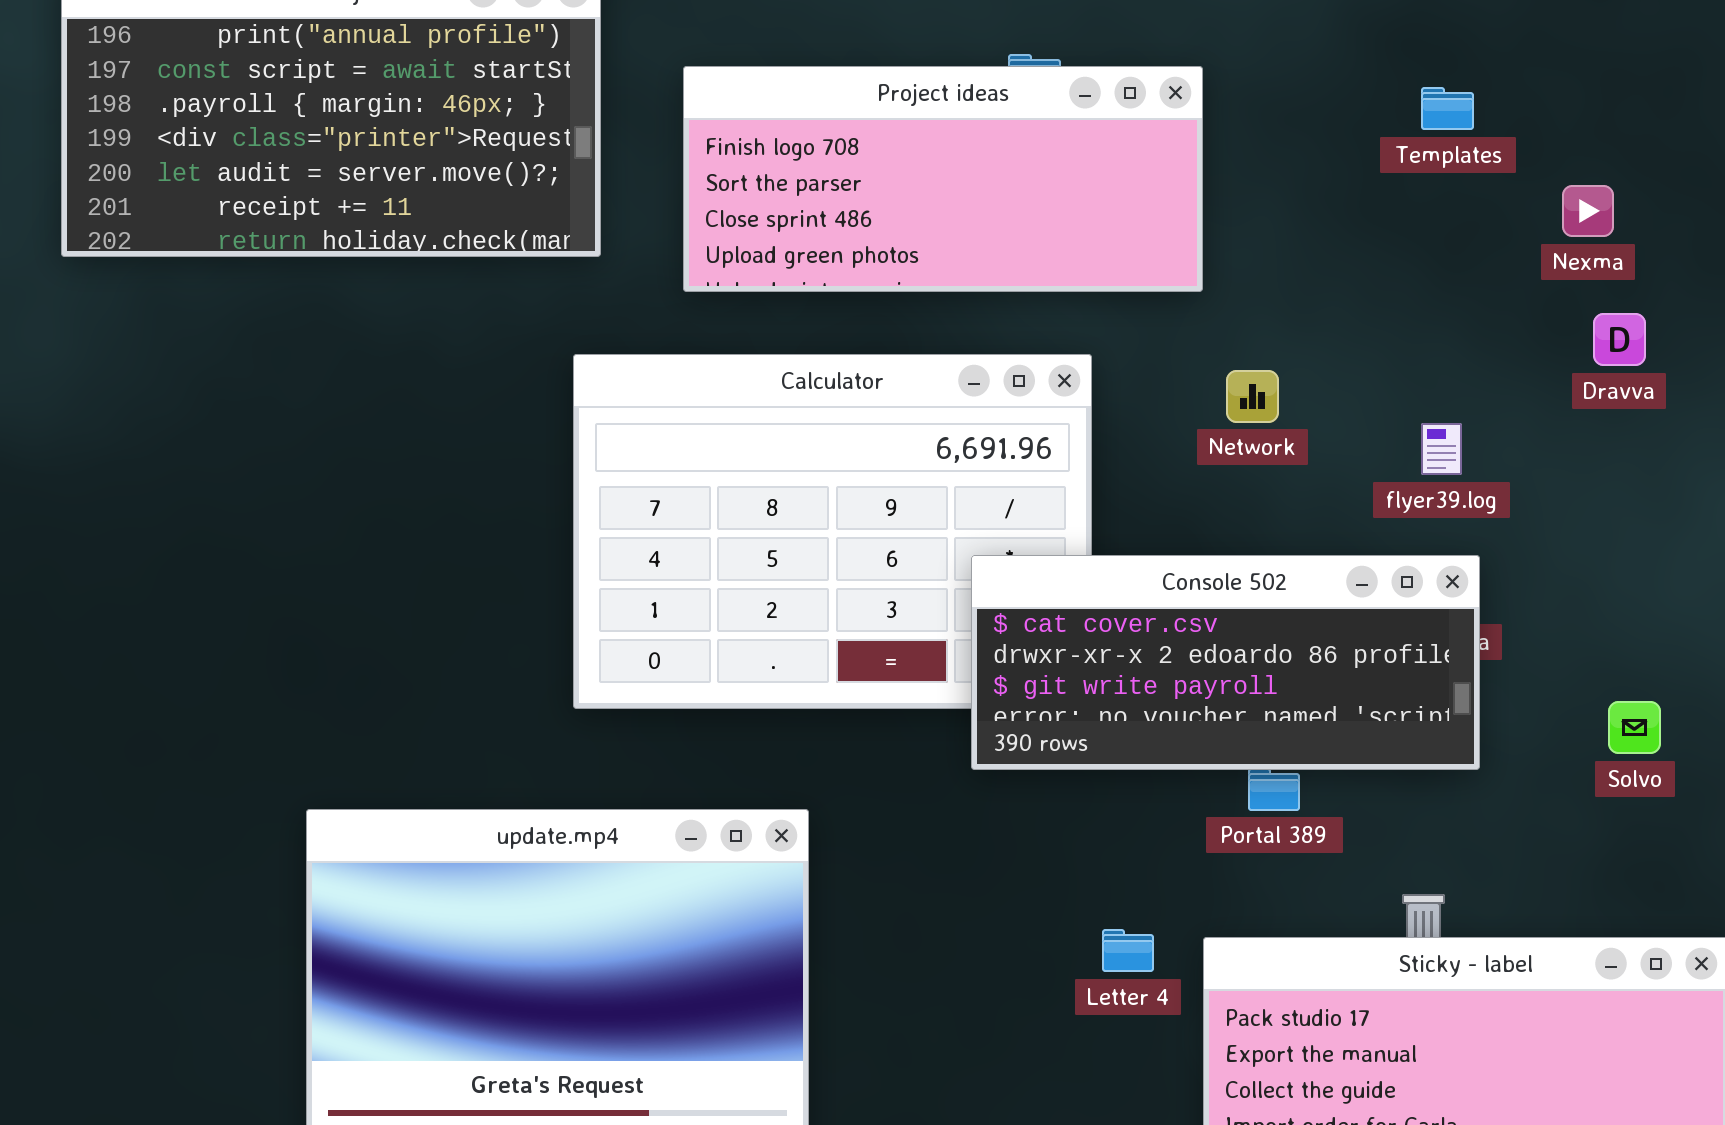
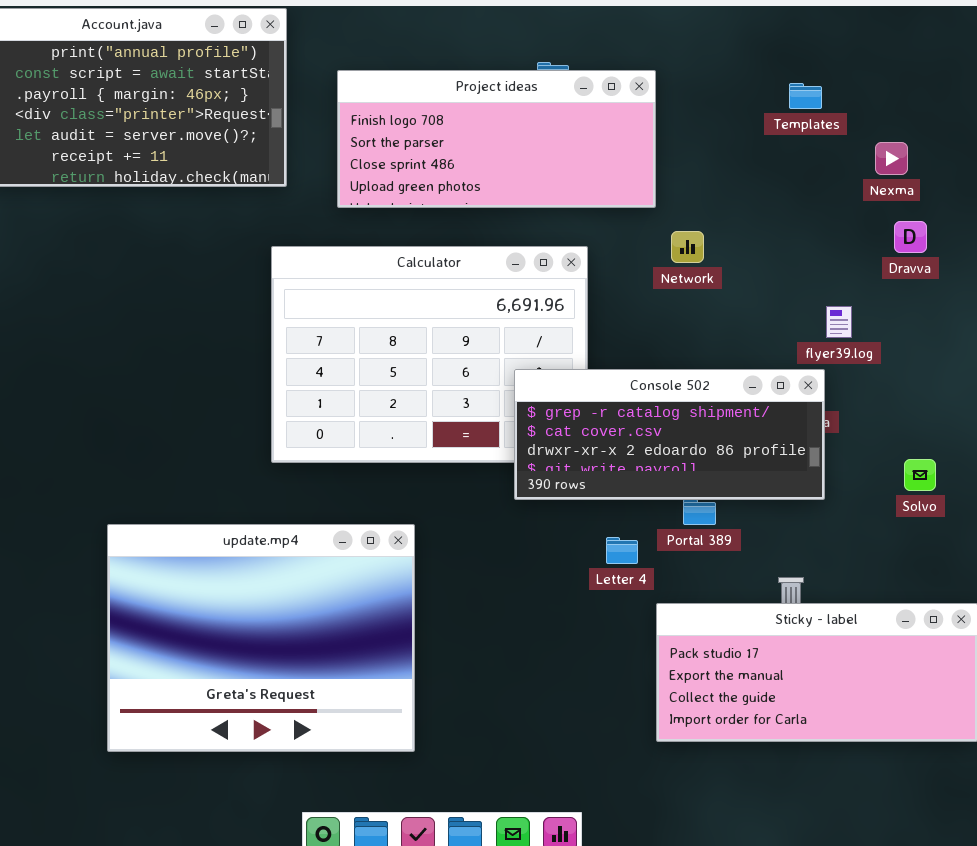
Network: [1226,370,1279,423] -> [671,231,704,263], moved
flyer39.log: [1421,423,1462,475] -> [826,306,852,338], moved
Console 502: [971,555,1480,770] -> [514,369,825,500], scrolled up 1 row
Letter 4: [1102,929,1154,972] -> [606,537,638,564], moved

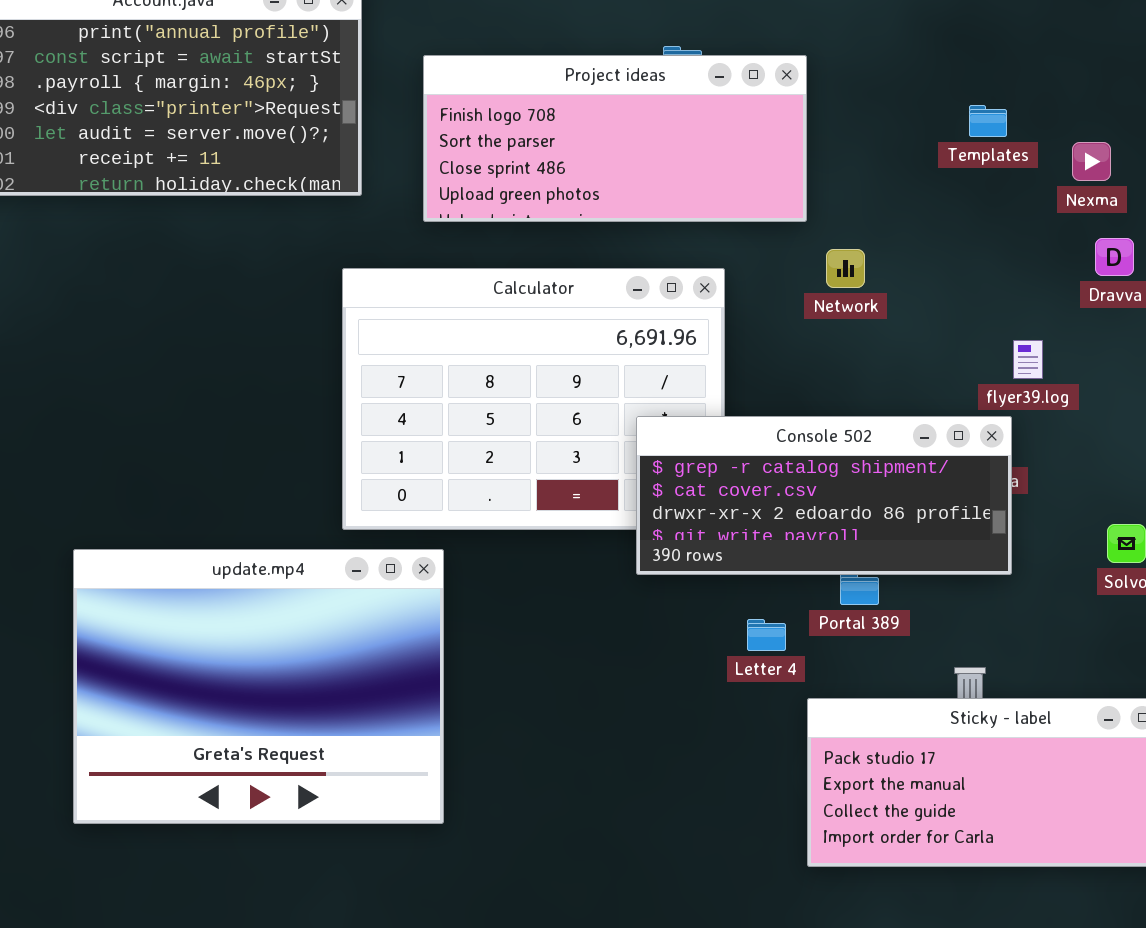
Templates: [789,83,822,109] -> [969,105,1007,137], moved
update.mp4: [107,524,415,752] -> [73,549,444,824], moved

